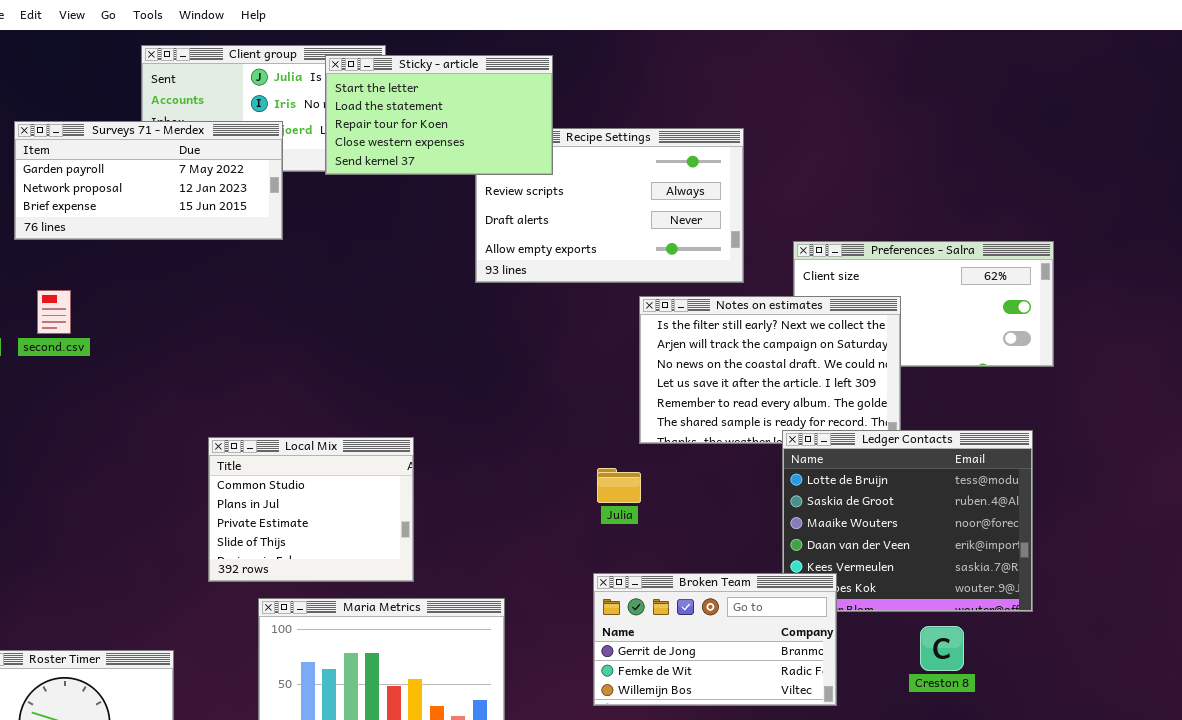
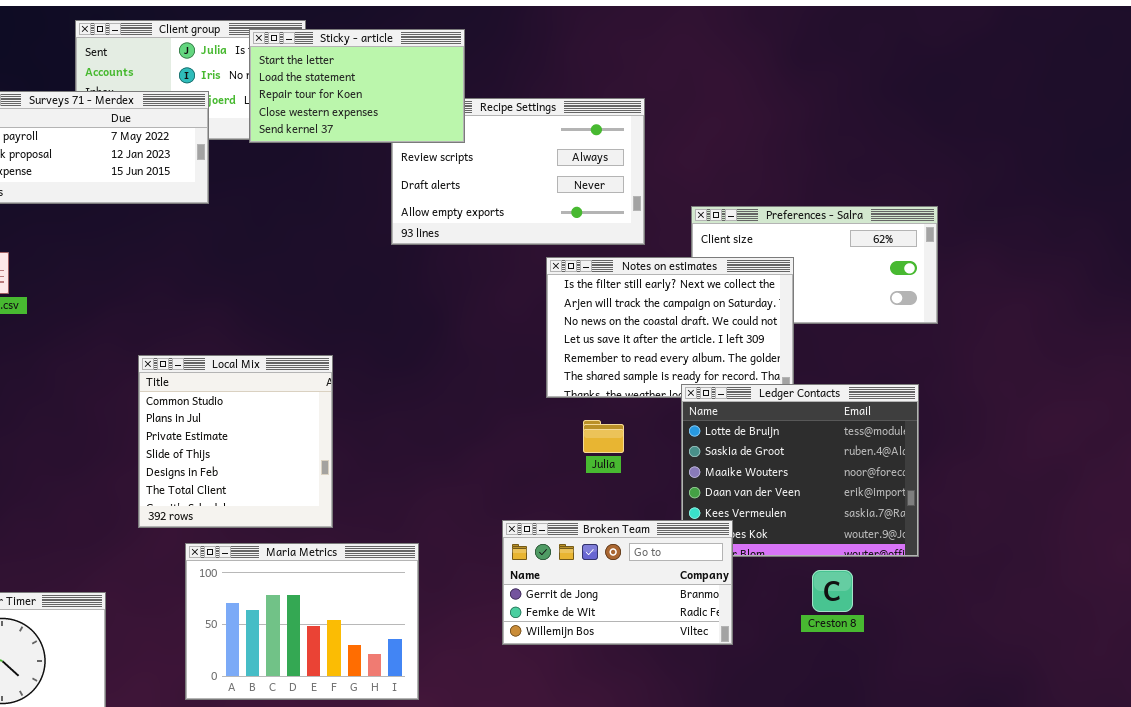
Local Mix: [208,437,414,582] -> [138,355,333,528], resized
Julia: [597,468,641,503] -> [583,420,624,453], moved

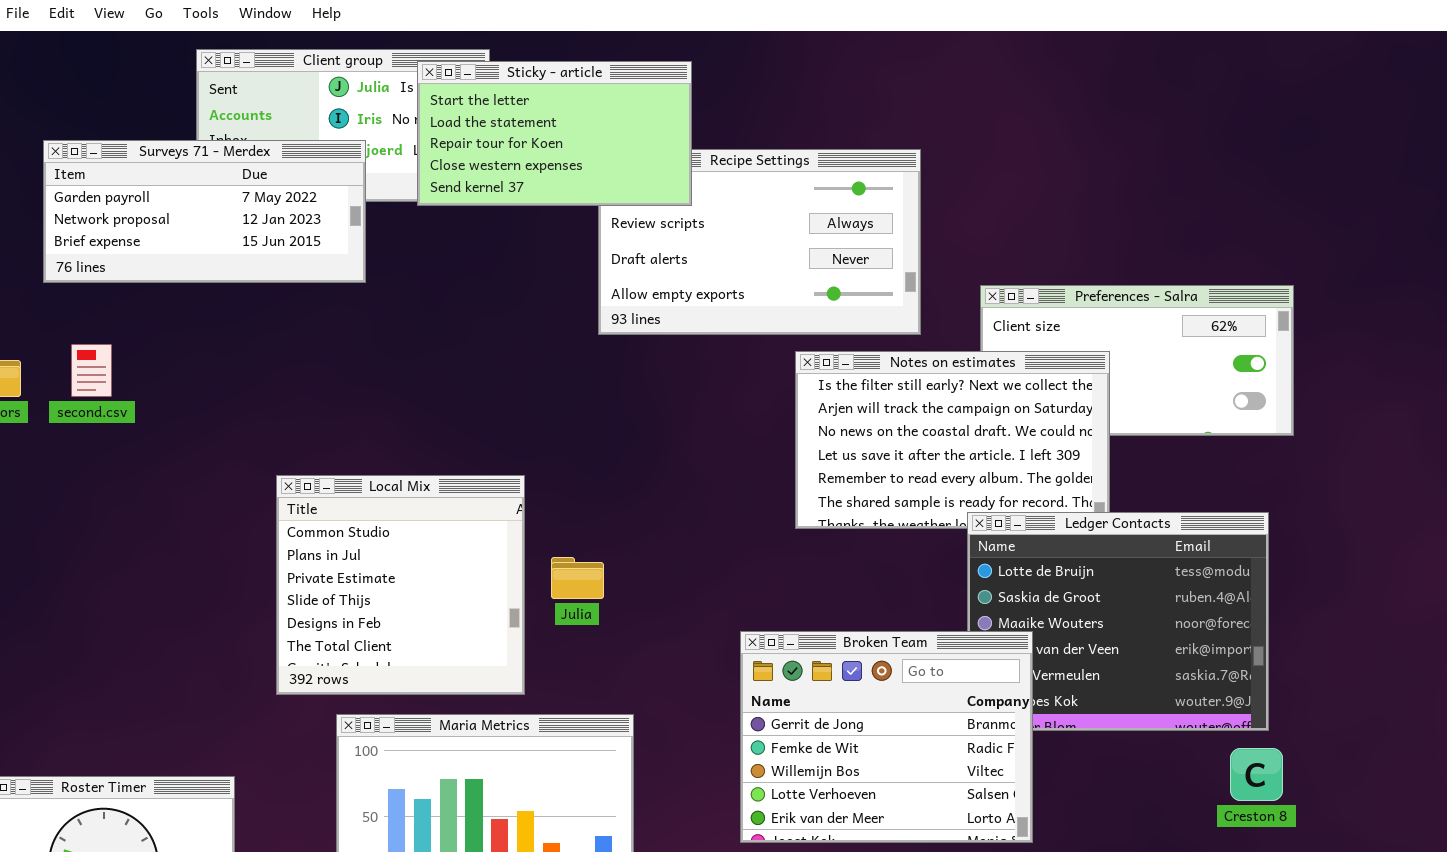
Julia: [583,420,624,453] -> [551,557,604,599], moved
Broken Team: [502,520,733,645] -> [740,631,1033,843], resized
Creston 8: [812,570,853,612] -> [1230,748,1283,801], moved

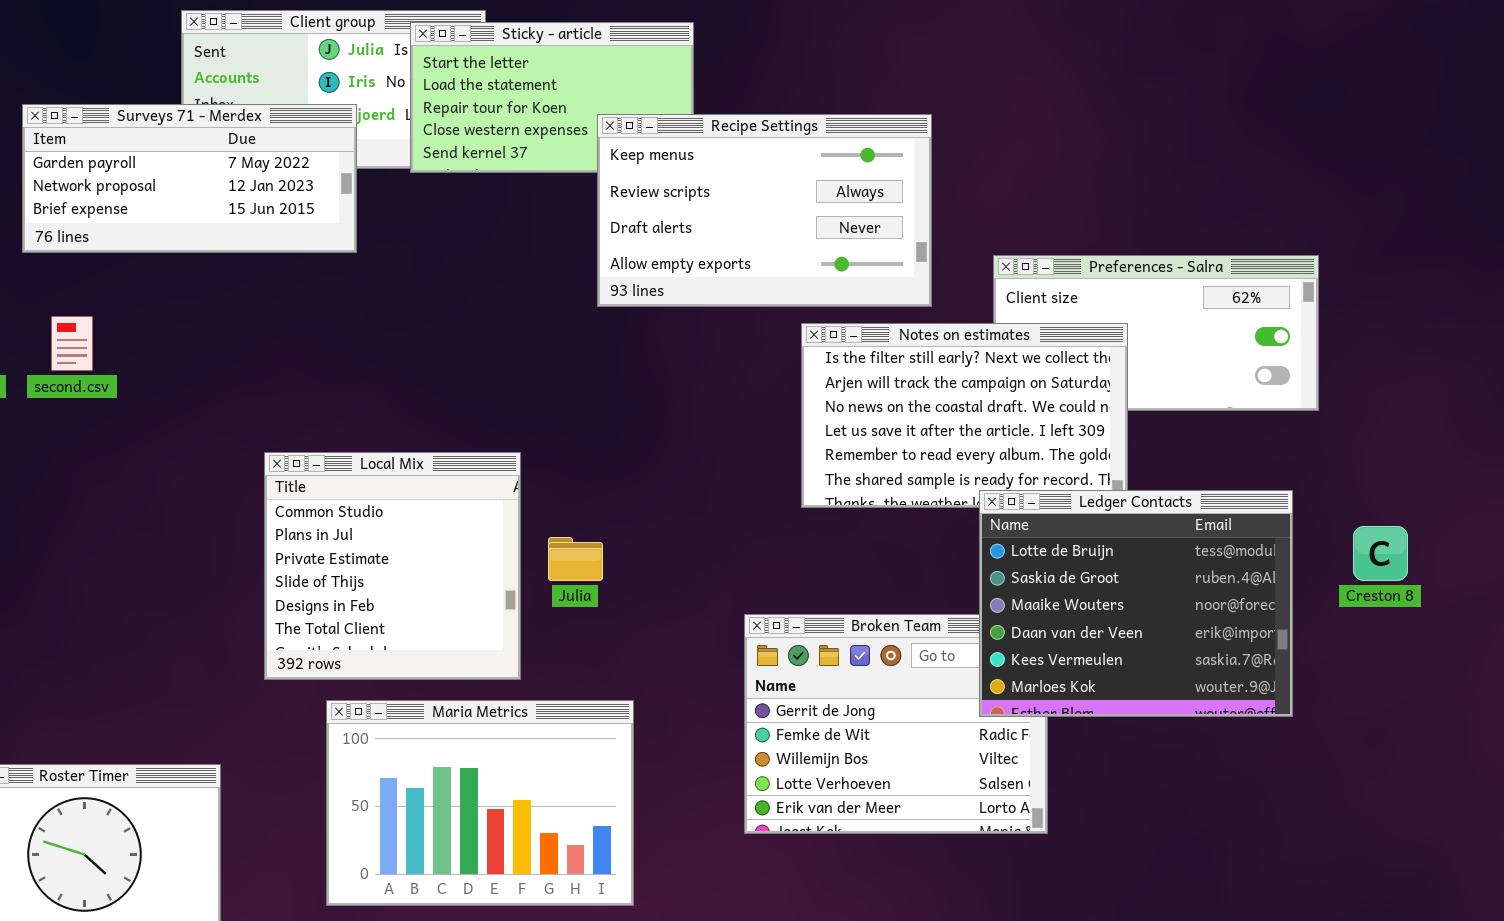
Recipe Settings: [598,149,921,335] -> [597,114,932,307], raised
Ledger Contacts: [967,512,1269,731] -> [979,490,1293,717], raised
Creston 8: [1230,748,1283,801] -> [1353,526,1408,581], moved

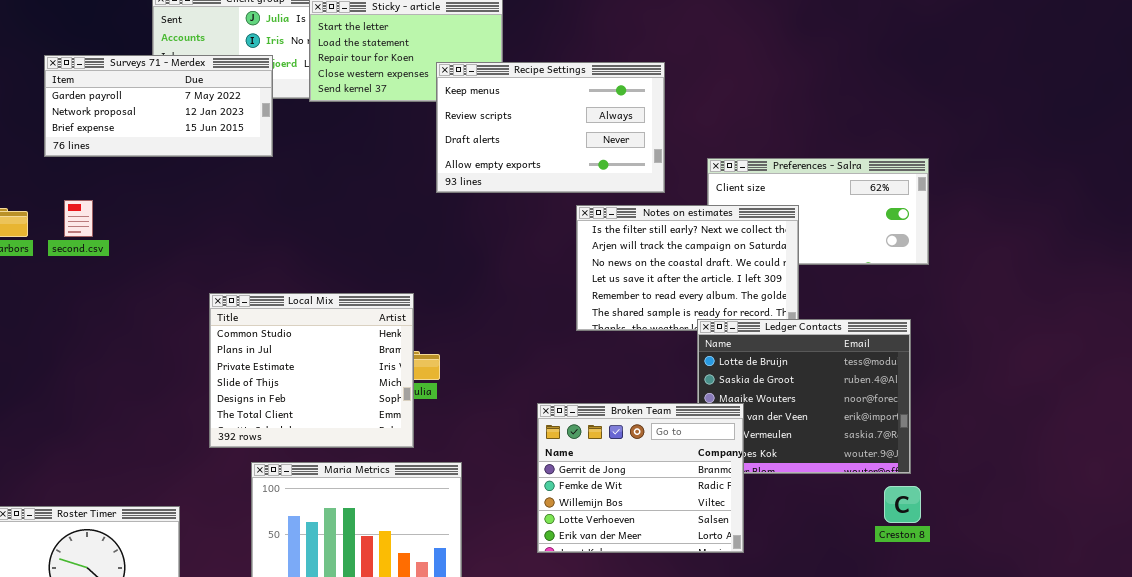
Local Mix: [264,452,521,680] -> [209,293,414,448], resized
Creston 8: [1353,526,1408,581] -> [884,486,921,523], moved
Broken Team: [744,614,1048,834] -> [537,403,744,553], raised

